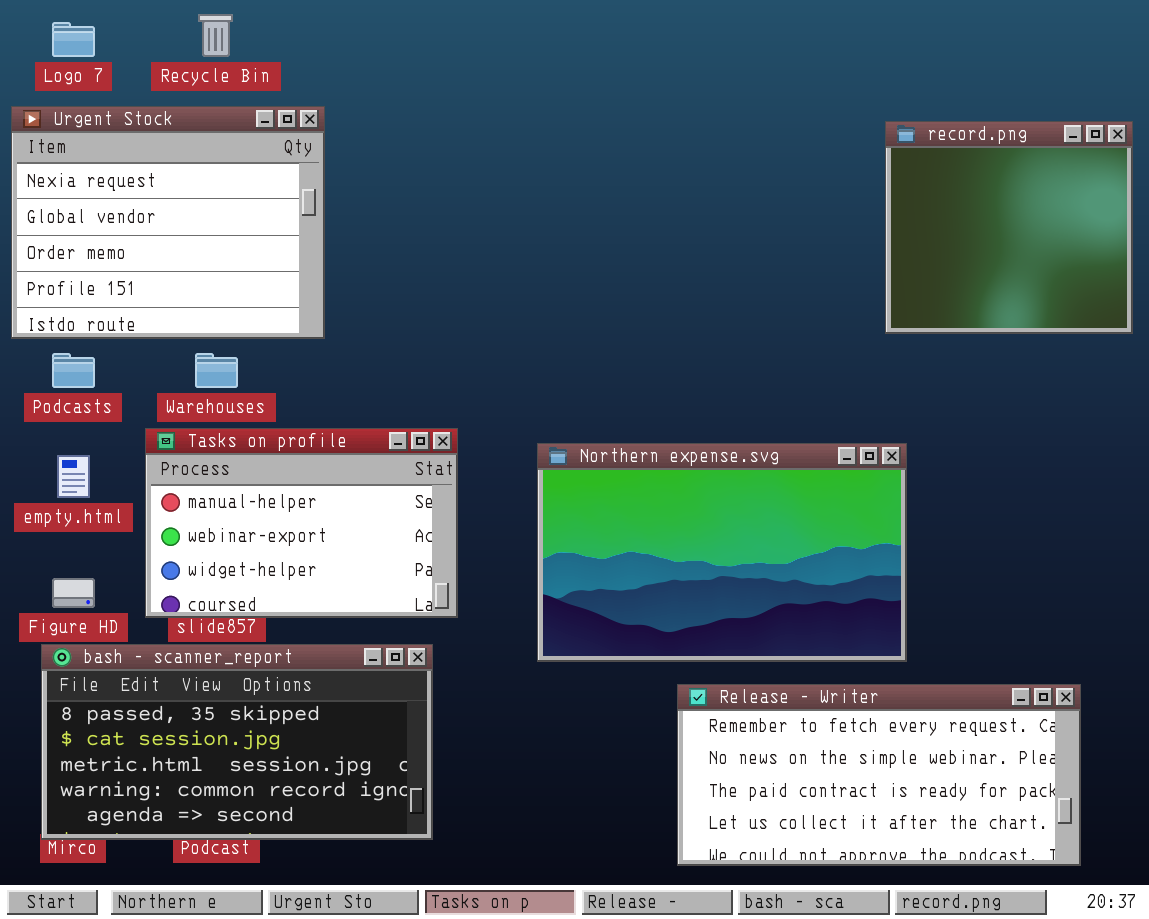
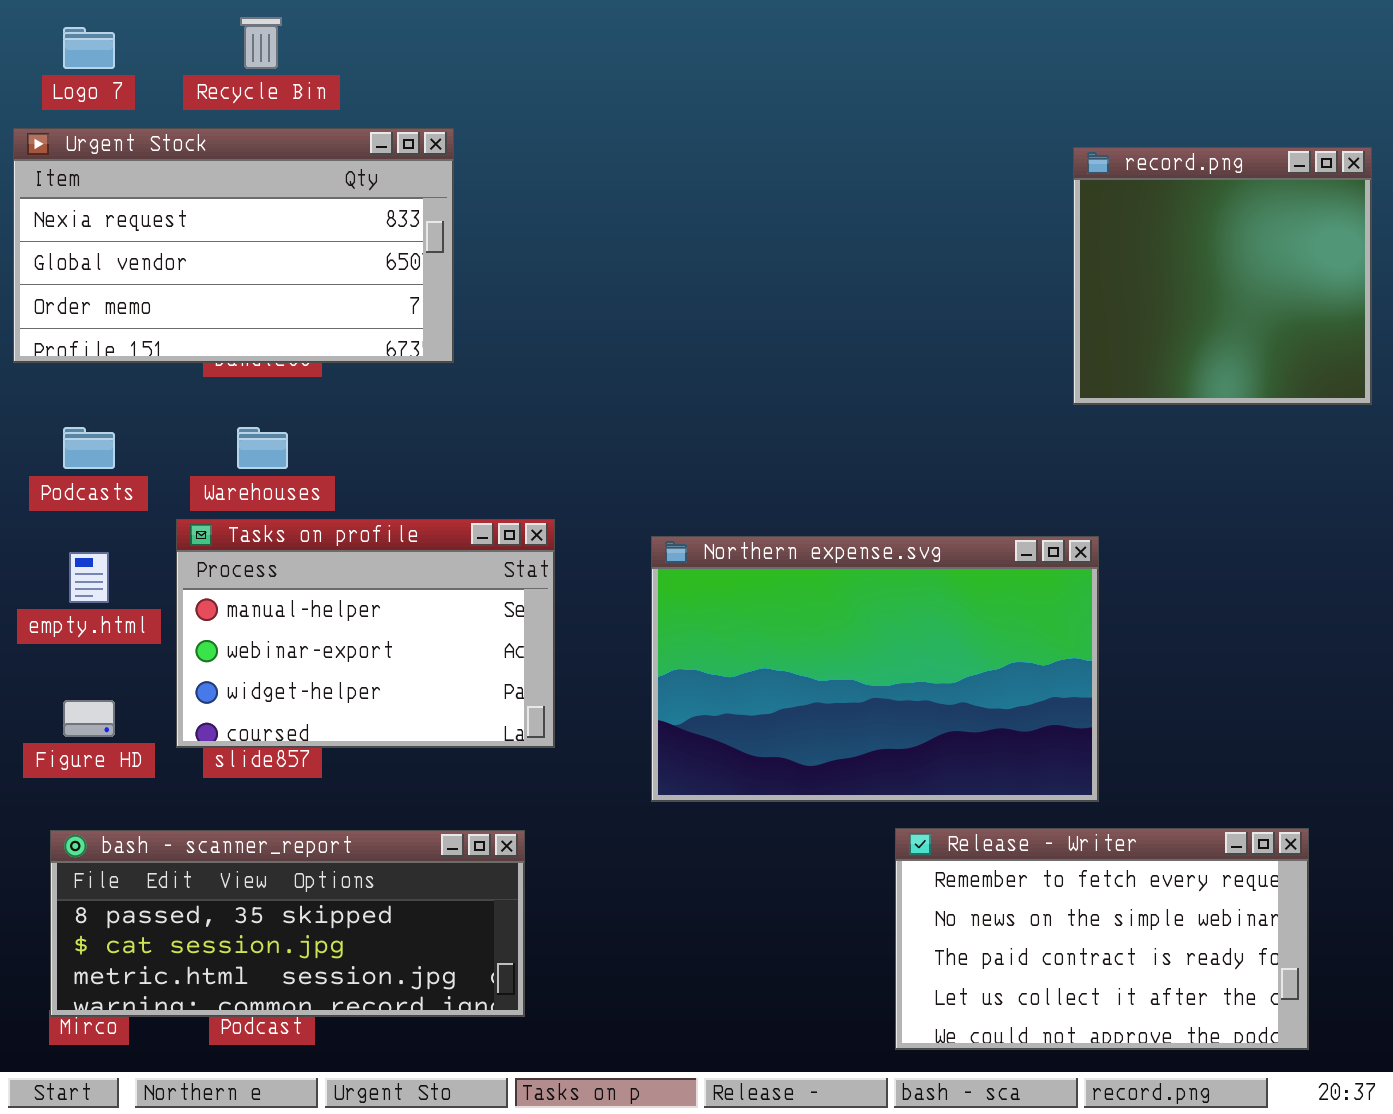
Urgent Stock: [11,106,325,339] -> [13,128,454,363], resized
bash - scanner_report: [41,644,433,840] -> [50,830,525,1017], resized
Release - Writer: [677,684,1081,866] -> [895,828,1309,1050], resized

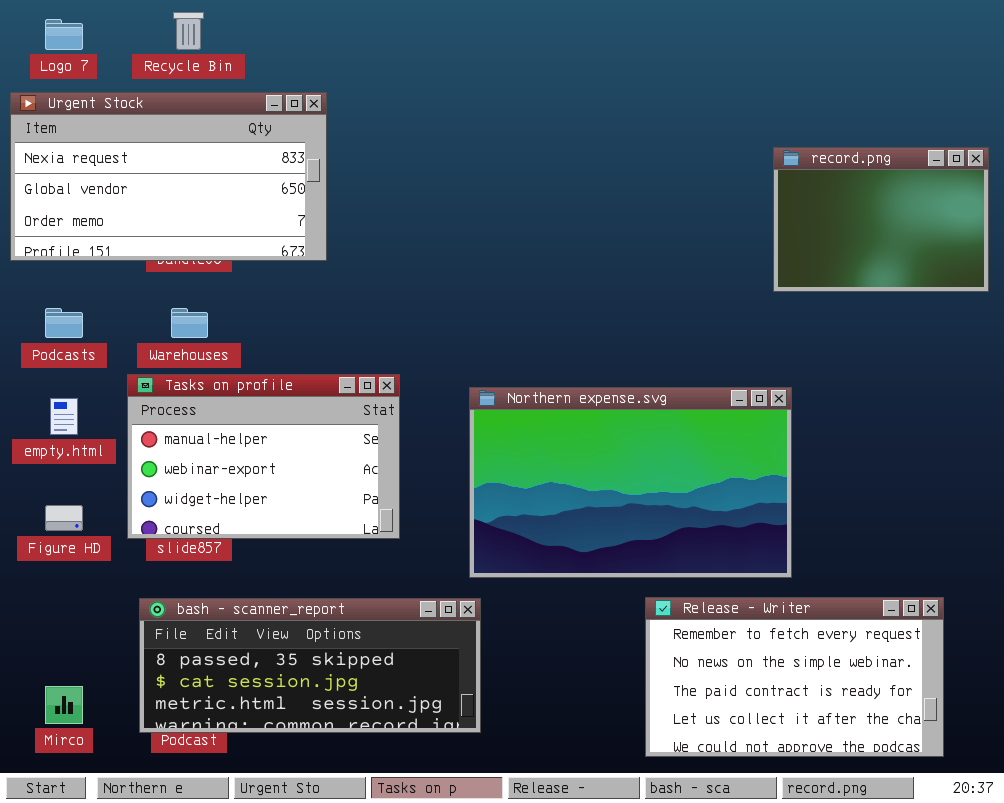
record.png: [1073,147,1372,405] -> [773,147,989,292], resized
bash - scanner_report: [50,830,525,1017] -> [139,598,481,733], moved

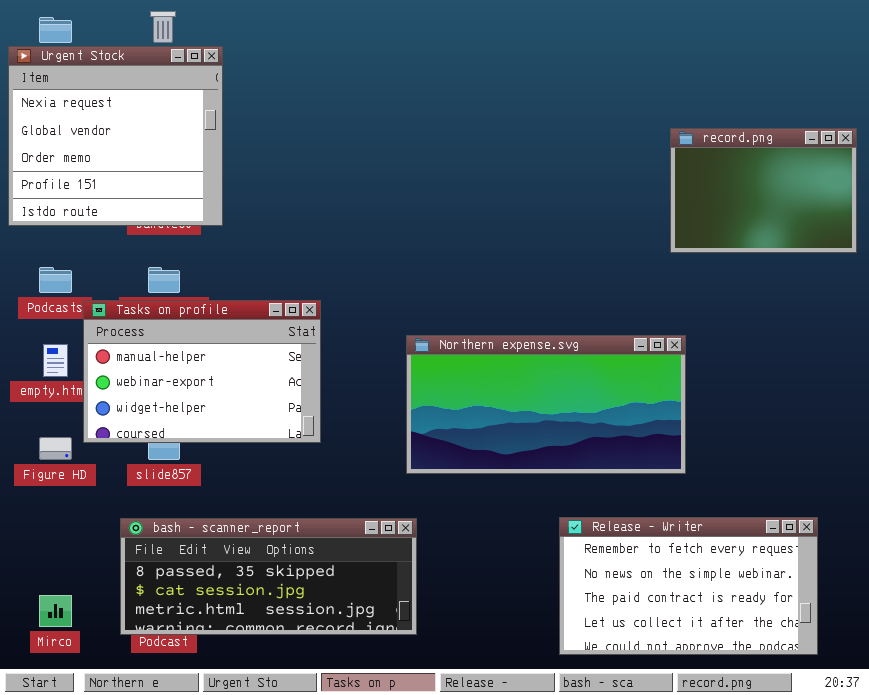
Urgent Stock: [10,92,327,261] -> [8,46,223,226], resized
Tasks on profile: [127,374,400,539] -> [83,300,321,443], moved
Northern expense.svg: [469,387,792,578] -> [406,335,686,474], resized

